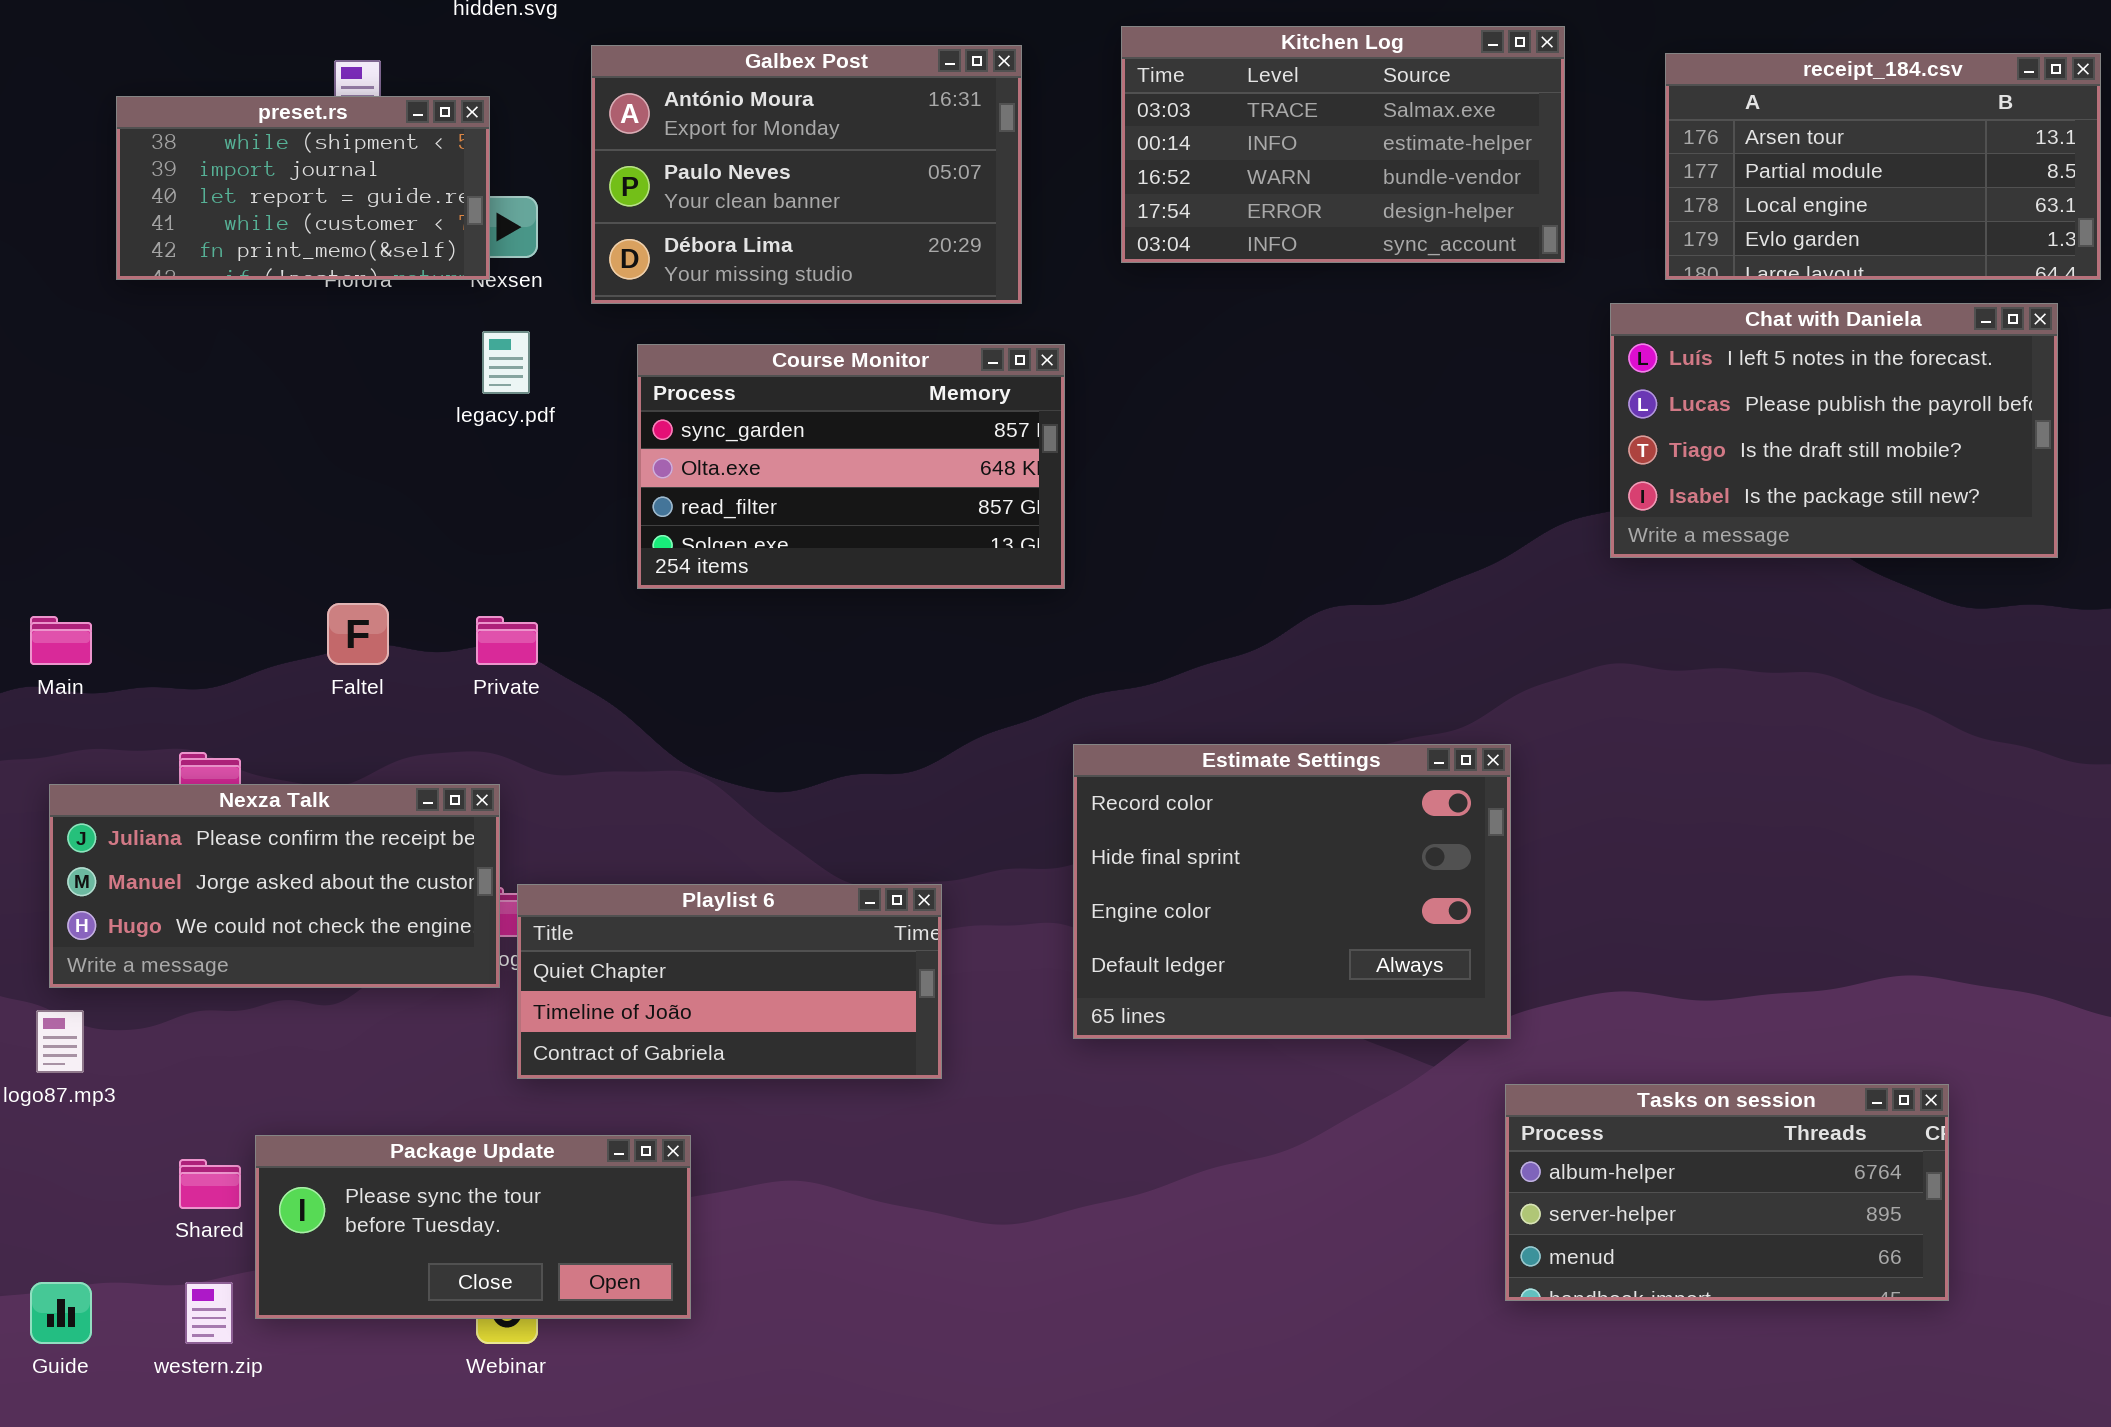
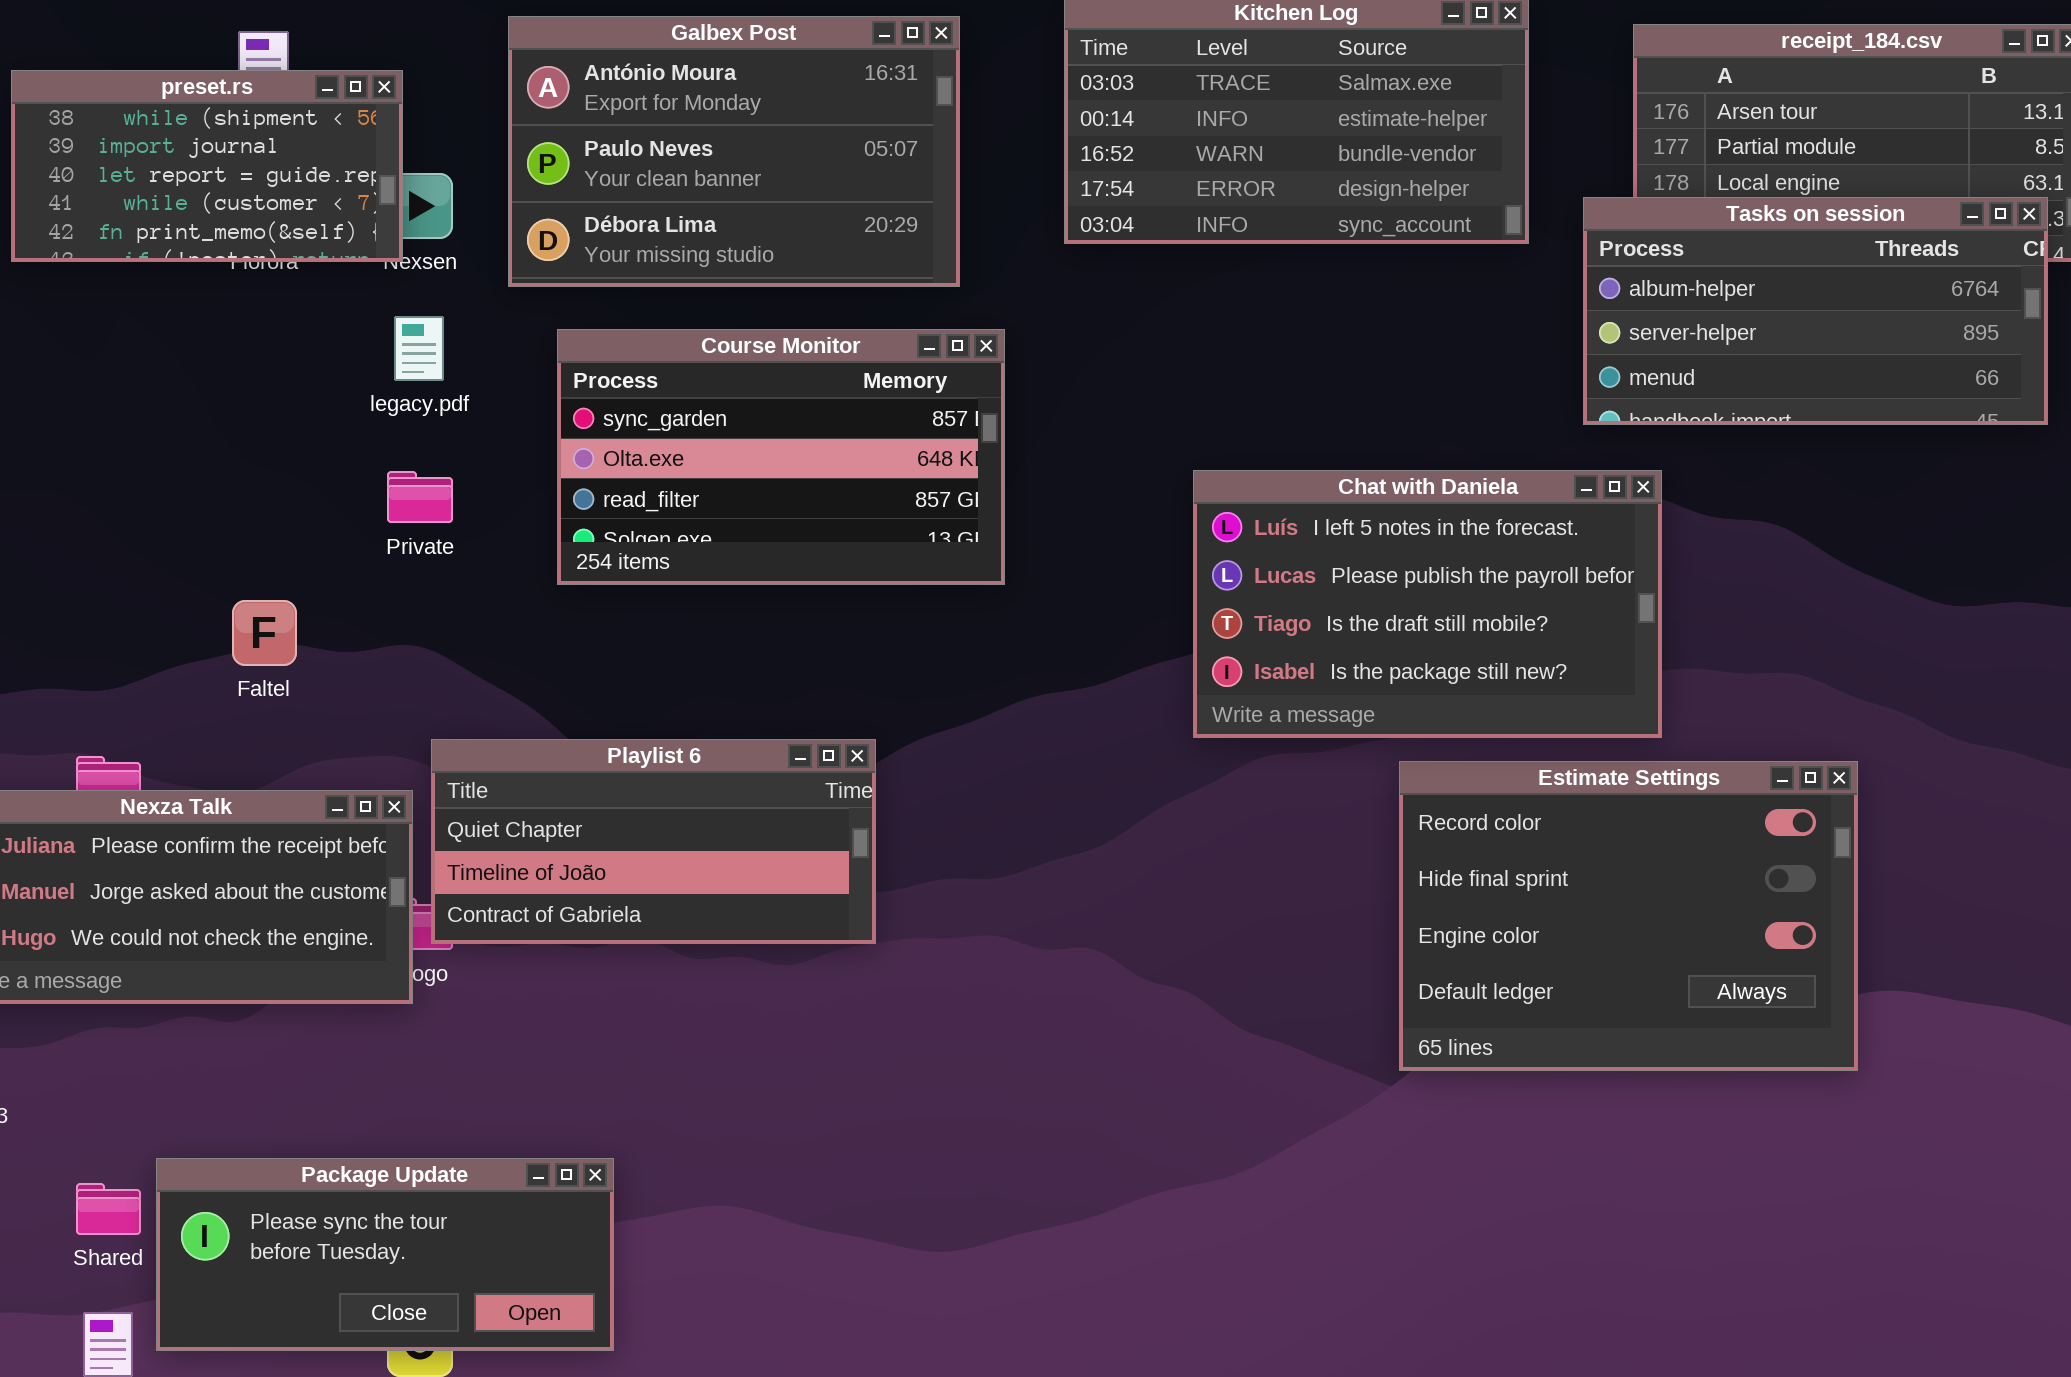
Chat with Daniela: [1610,303,2058,558] -> [1193,470,1662,738], moved
Private: [476,616,538,665] -> [387,471,453,523], moved
Estimate Settings: [1073,744,1511,1039] -> [1399,761,1858,1071], moved
Playlist 6: [517,884,942,1079] -> [431,739,876,944], moved
Tasks on session: [1505,1084,1949,1301] -> [1583,197,2048,425], moved

